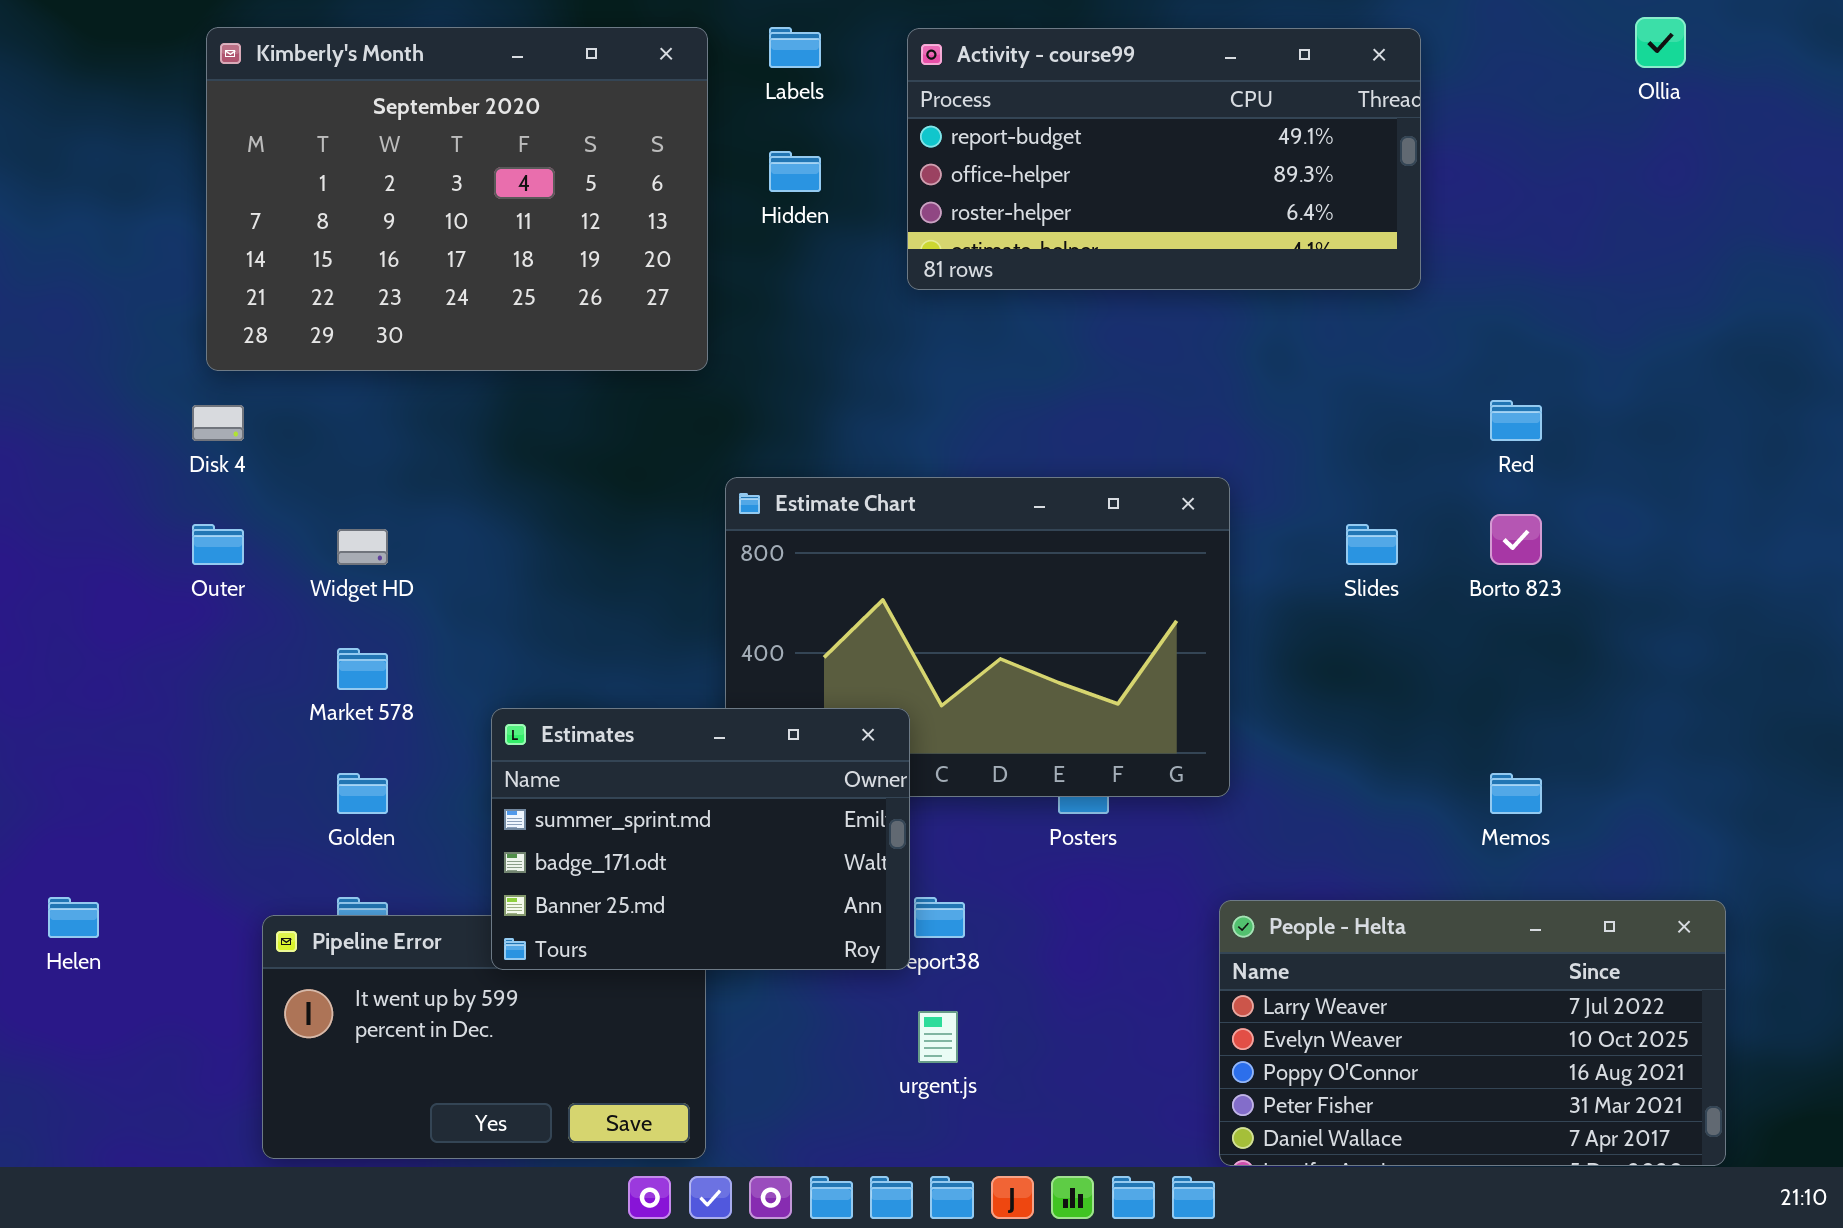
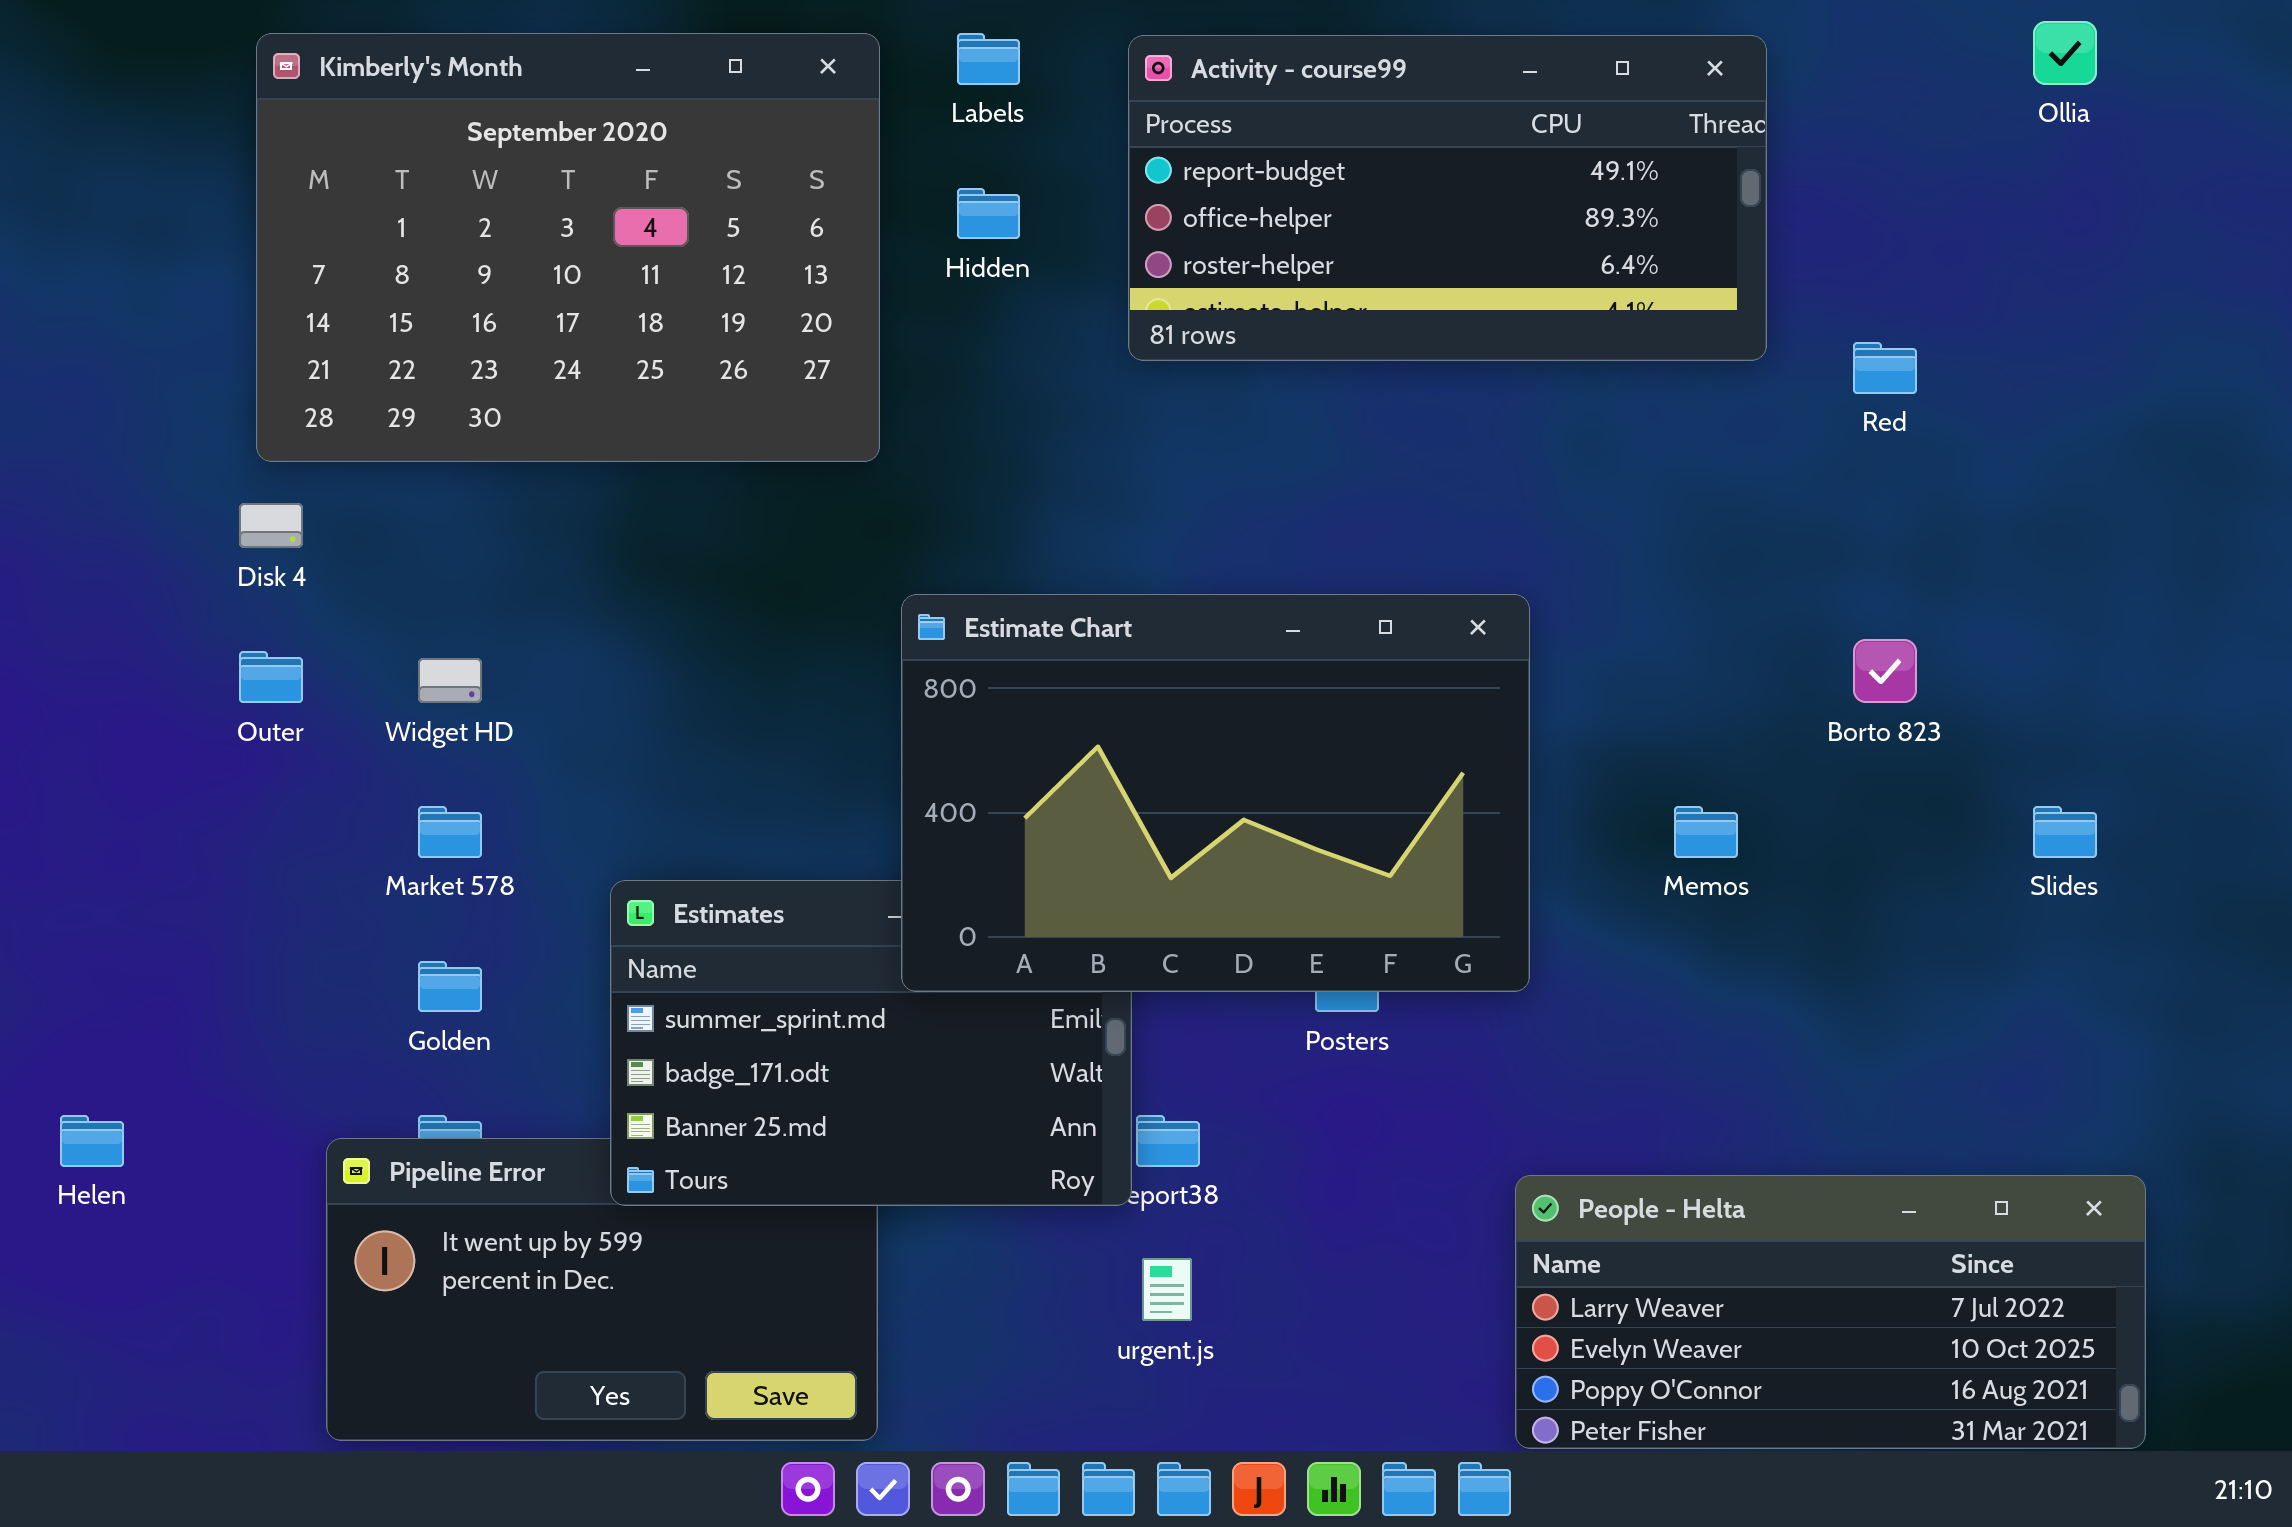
Red: [1490,400,1542,441] -> [1853,342,1917,394], moved
Estimate Chart: [725,477,1230,797] -> [901,594,1530,992], raised
Slides: [1346,524,1398,565] -> [2033,806,2097,858], moved
Memos: [1490,773,1542,814] -> [1674,806,1738,858], moved
People - Helta: [1219,900,1726,1166] -> [1515,1175,2146,1449], resized

